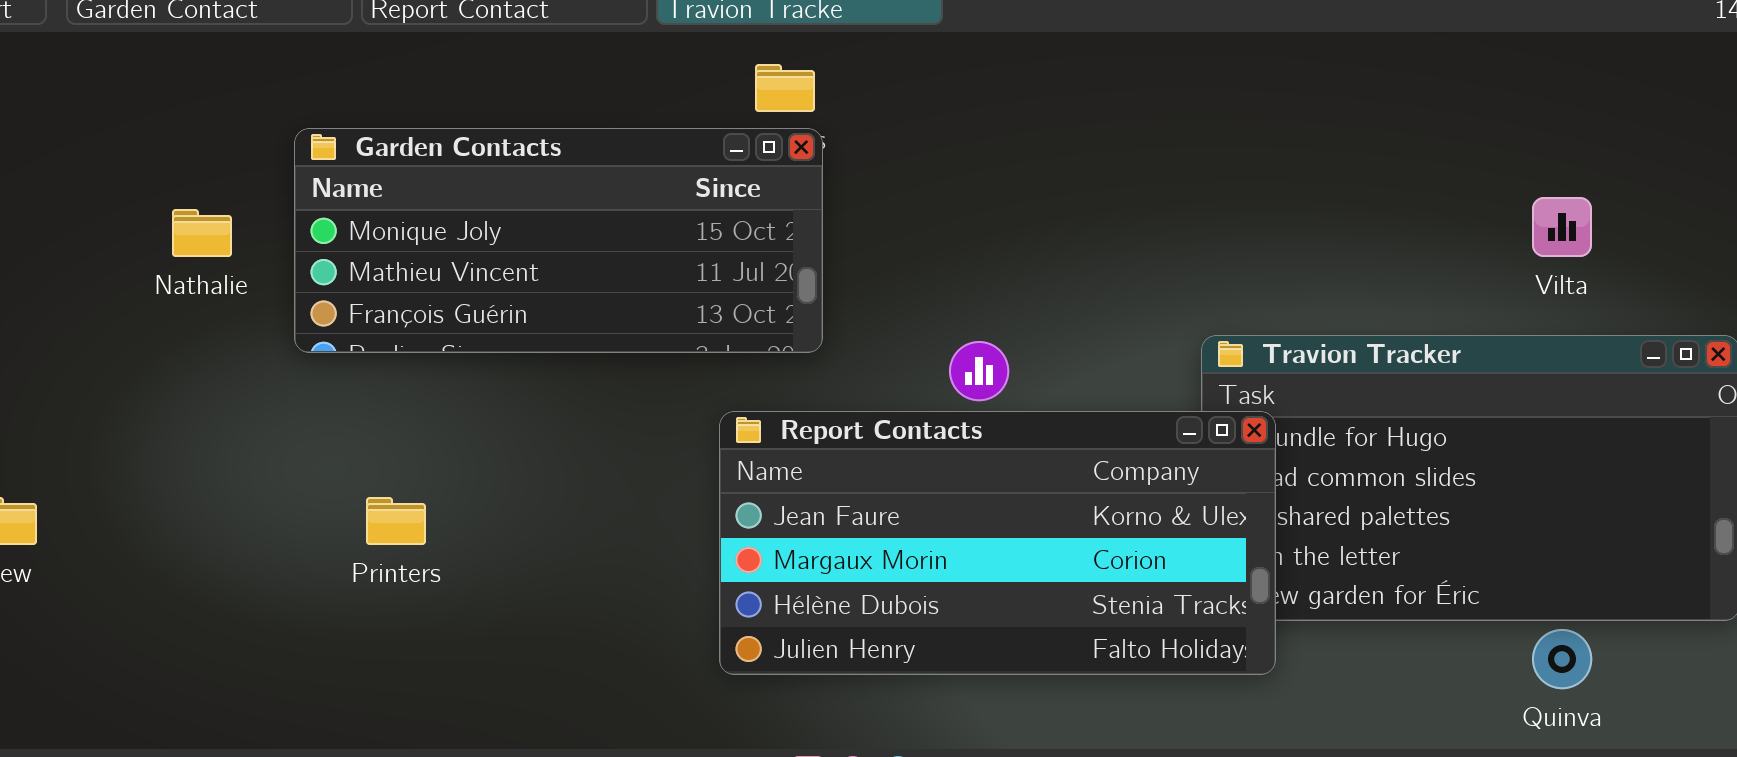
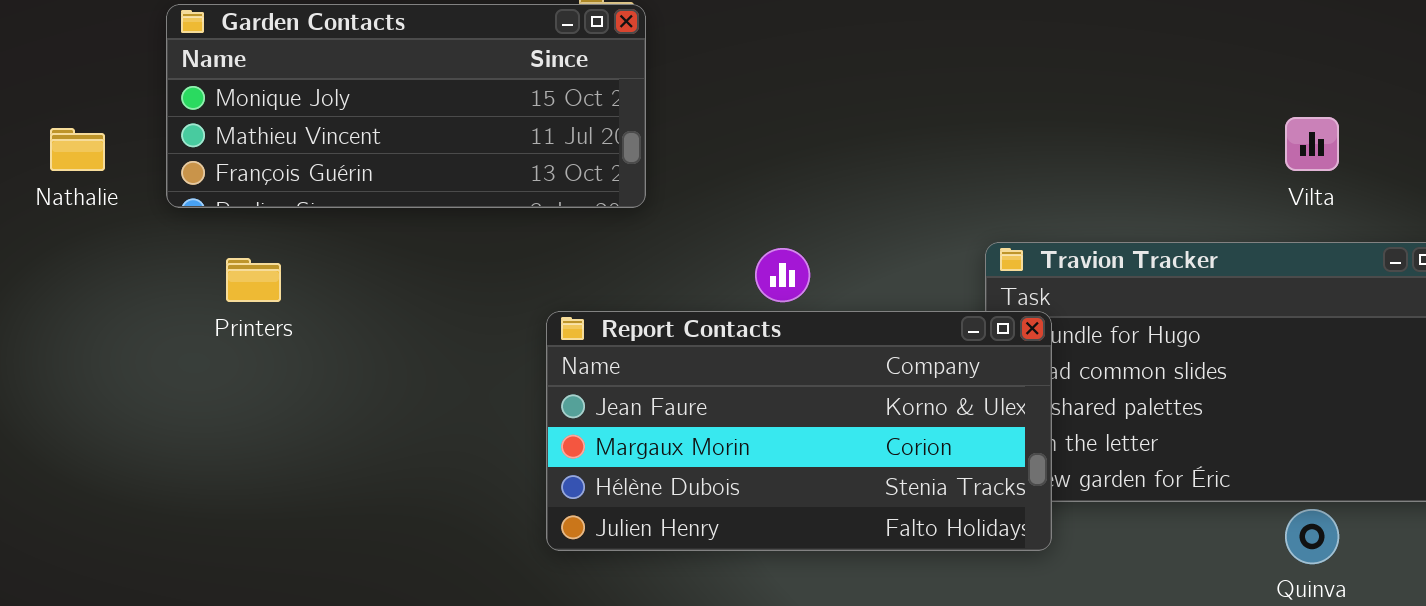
Garden Contacts: [294,128,823,353] -> [166,4,646,208], moved
Printers: [366,497,426,545] -> [226,258,281,302], moved

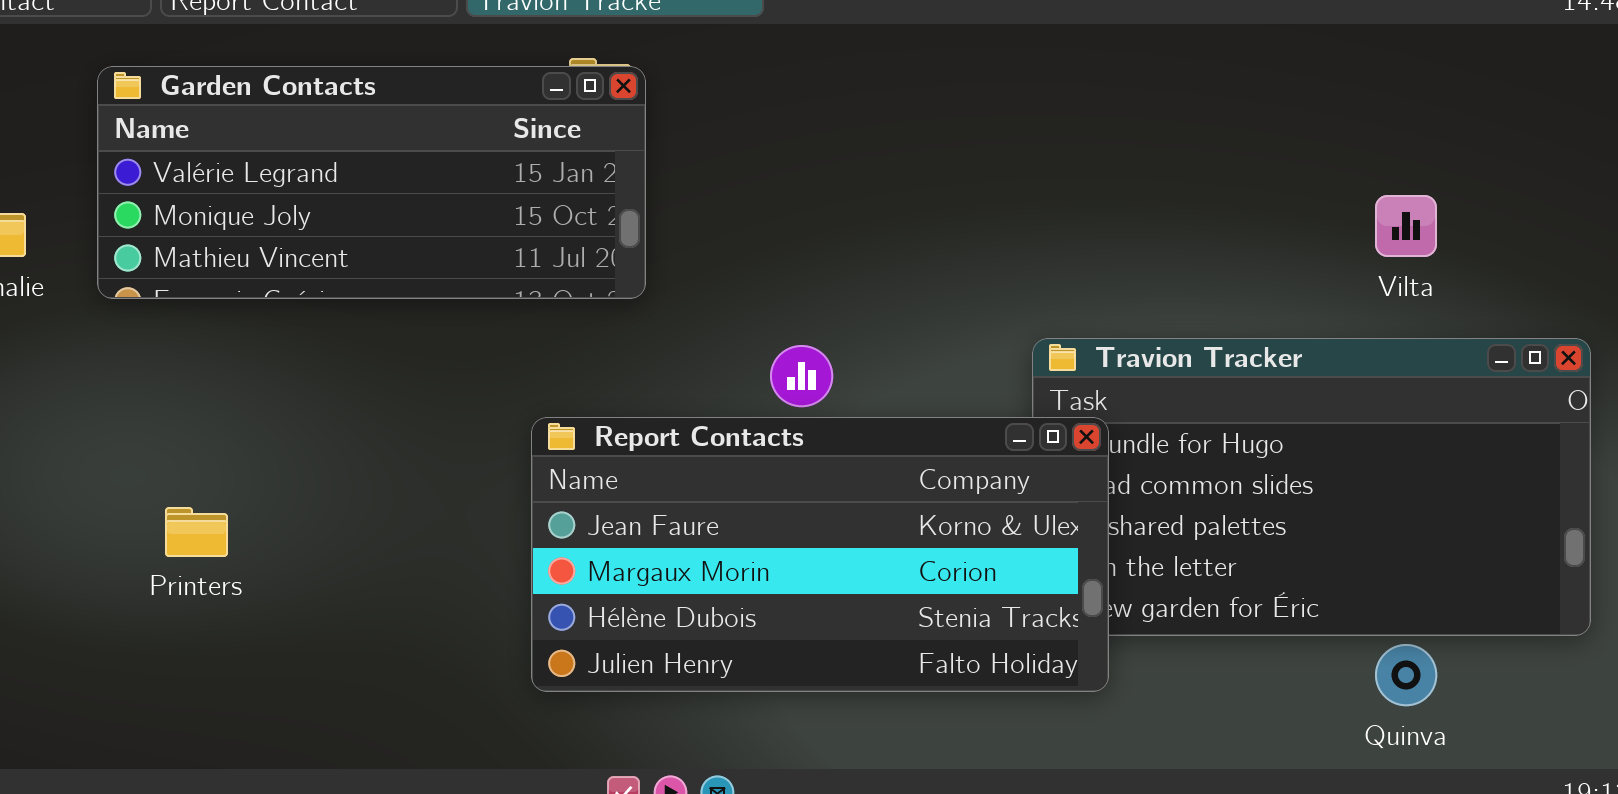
Garden Contacts: [166,4,646,208] -> [97,66,646,299], scrolled up 1 row
Printers: [226,258,281,302] -> [165,507,228,557], moved

